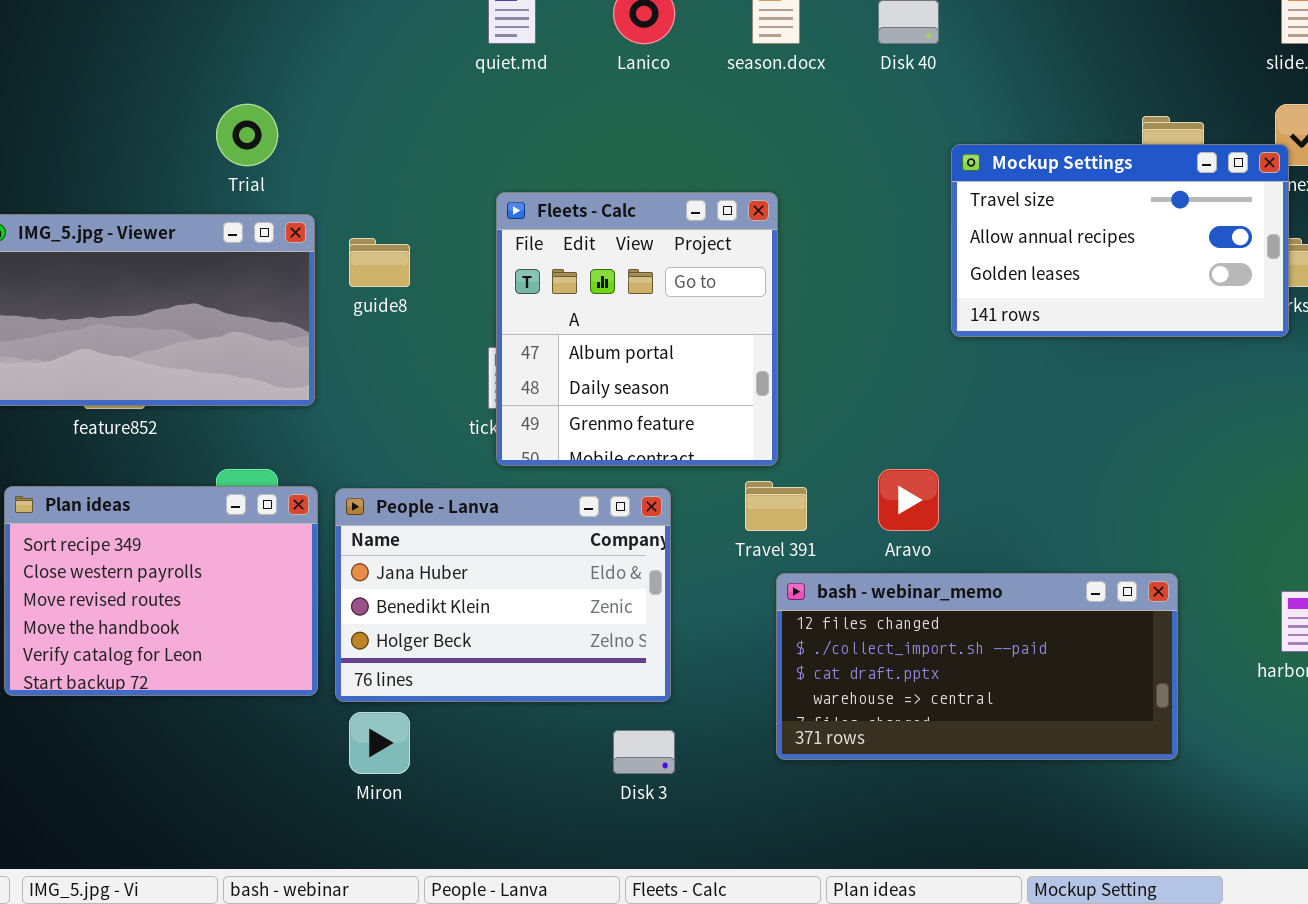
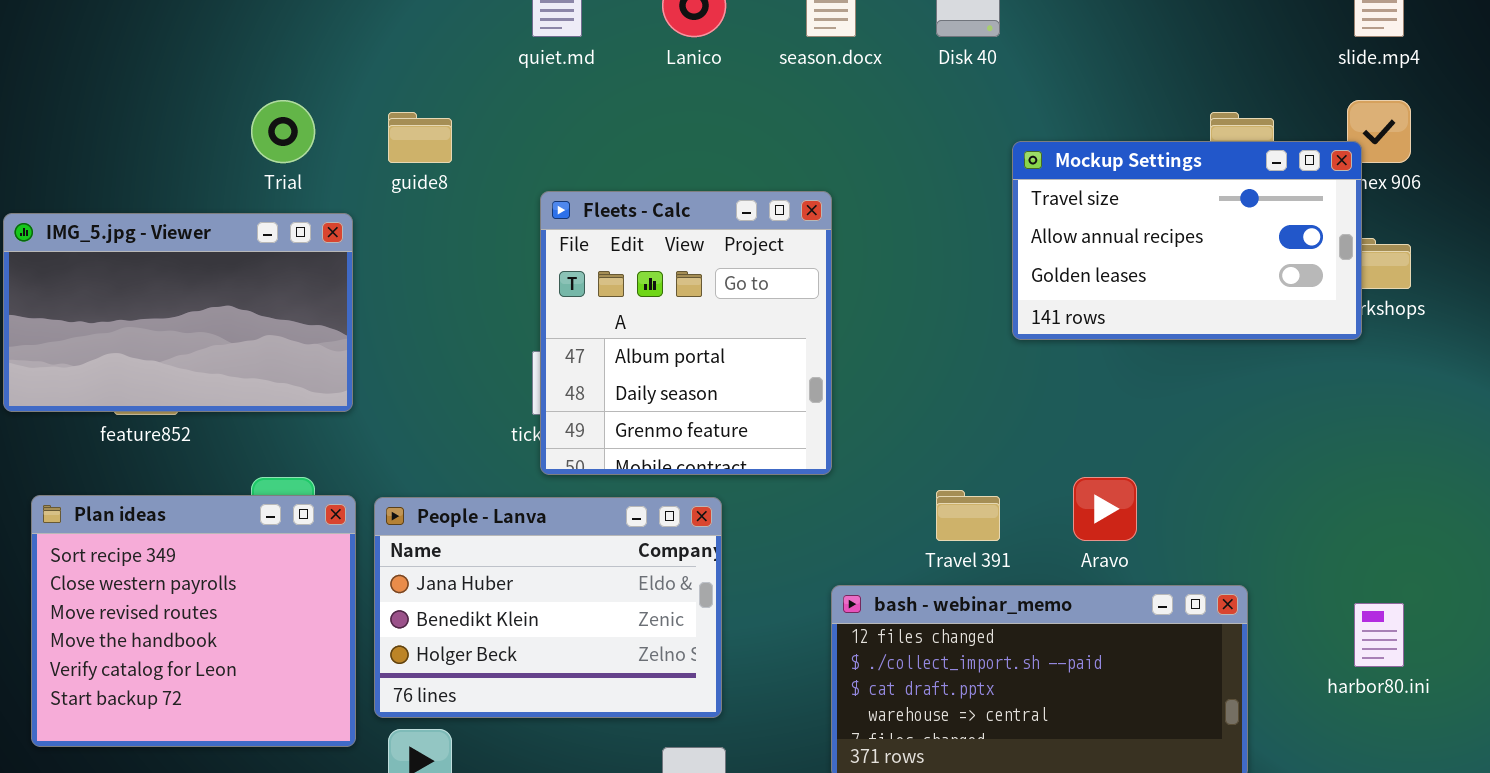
guide8: [349,238,410,287] -> [388,112,452,163], moved
Aravo: [878,469,939,531] -> [1073,477,1137,541], moved
Travel 391: [745,481,807,531] -> [936,490,1000,541], moved
Plan ideas: [4,486,318,696] -> [31,495,356,747], resized

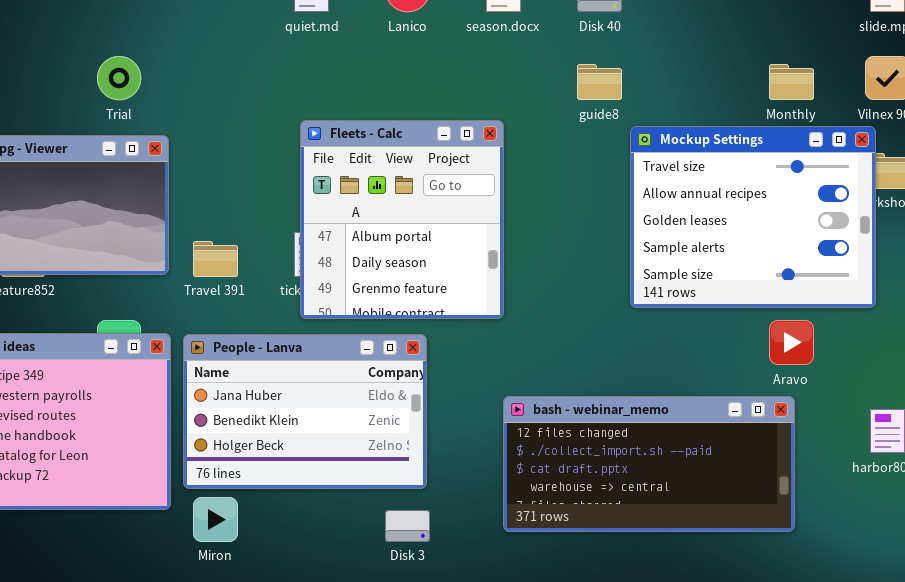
guide8: [388,112,452,163] -> [577,64,622,100], moved
Mockup Settings: [1012,141,1362,340] -> [630,126,876,308], moved, resized
Aravo: [1073,477,1137,541] -> [769,320,814,365], moved
Travel 391: [936,490,1000,541] -> [193,241,238,277], moved

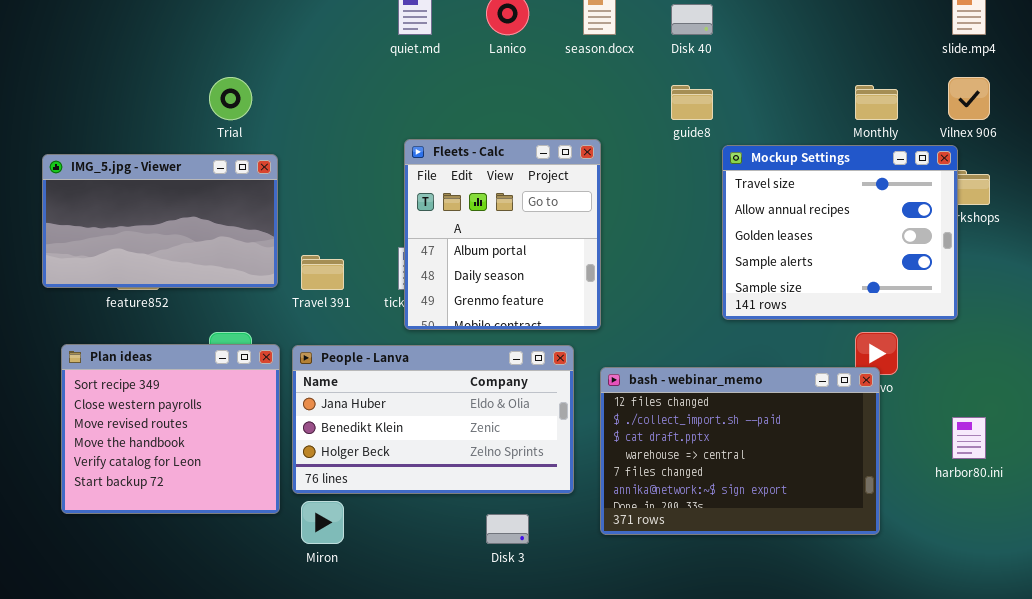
People - Lanva: [183,334,427,489] -> [292,345,574,494], resized
bash - webinar_memo: [503,396,795,532] -> [600,367,880,535], resized

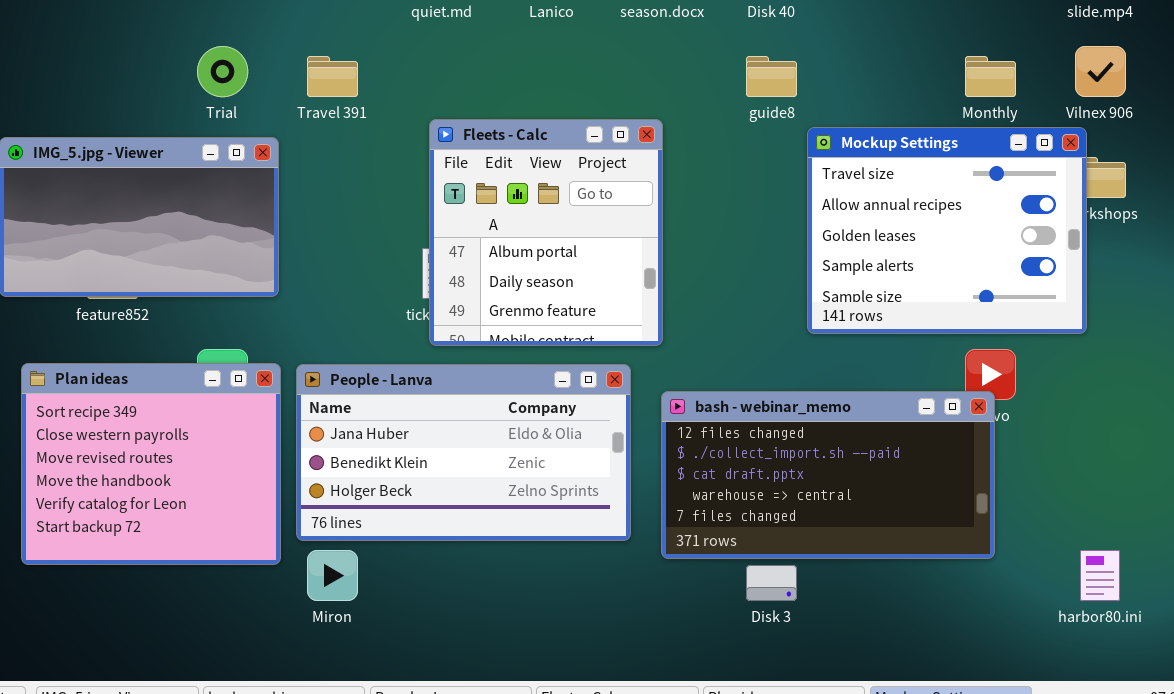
Travel 391: [301,255,344,290] -> [307,56,358,97], moved
bash - webinar_memo: [600,367,880,535] -> [661,391,995,559], resized
harbor80.ini: [952,417,986,459] -> [1080,550,1120,601], moved
Disk 3: [486,514,529,544] -> [746,565,797,601], moved

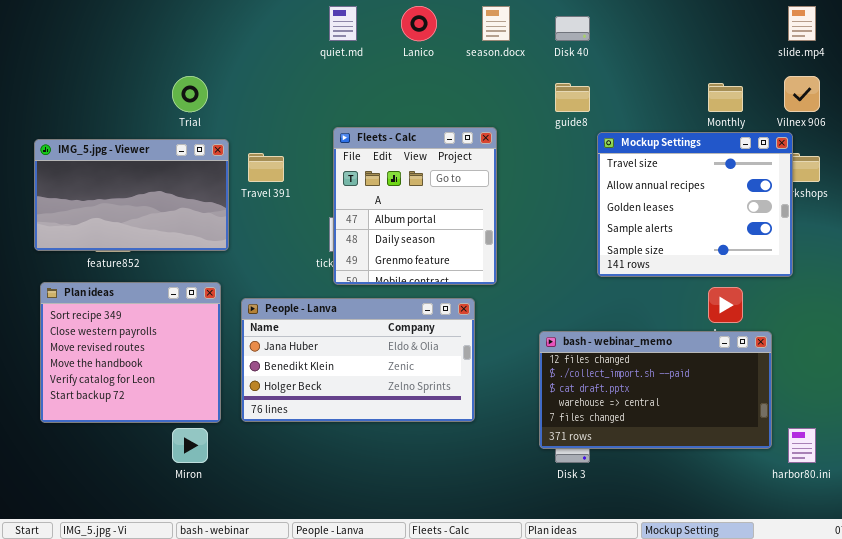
Travel 391: [307,56,358,97] -> [248,153,284,182], moved
Plan ideas: [21,363,281,565] -> [40,282,221,423], moved
bash - webinar_memo: [661,391,995,559] -> [539,331,772,449], moved
Miron: [307,550,358,601] -> [172,428,208,463], moved

